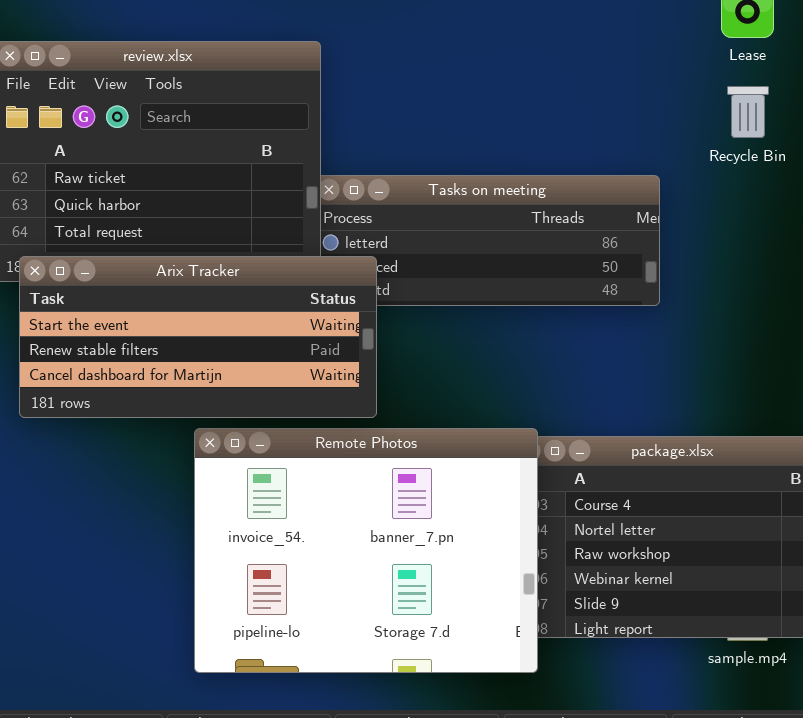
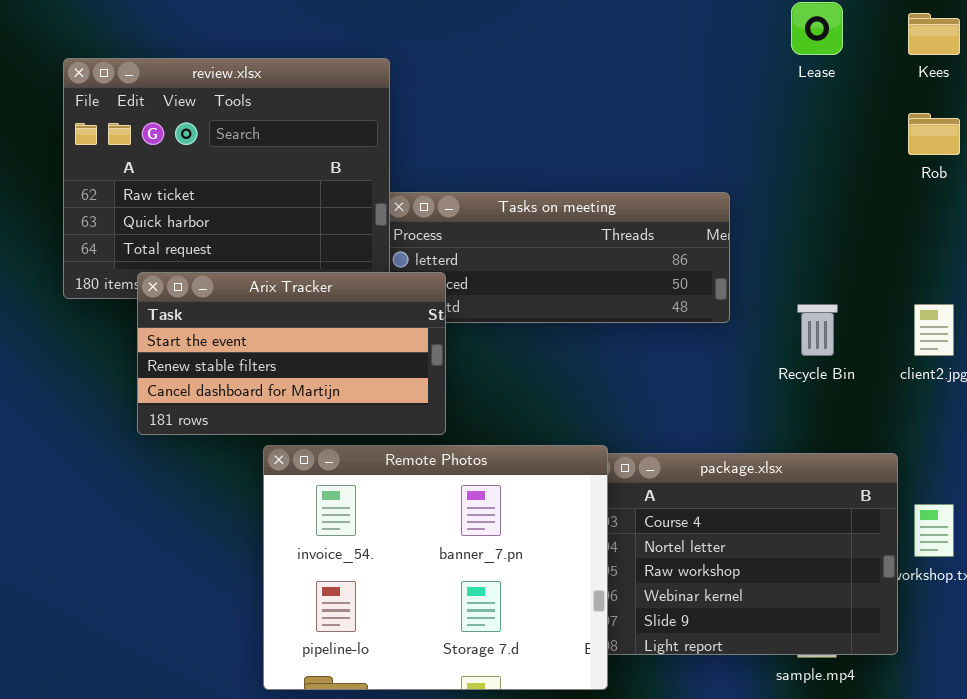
Recycle Bin: [727,86,769,138] -> [797,304,838,356], moved
Arix Tracker: [19,256,377,418] -> [137,272,446,435], resized

